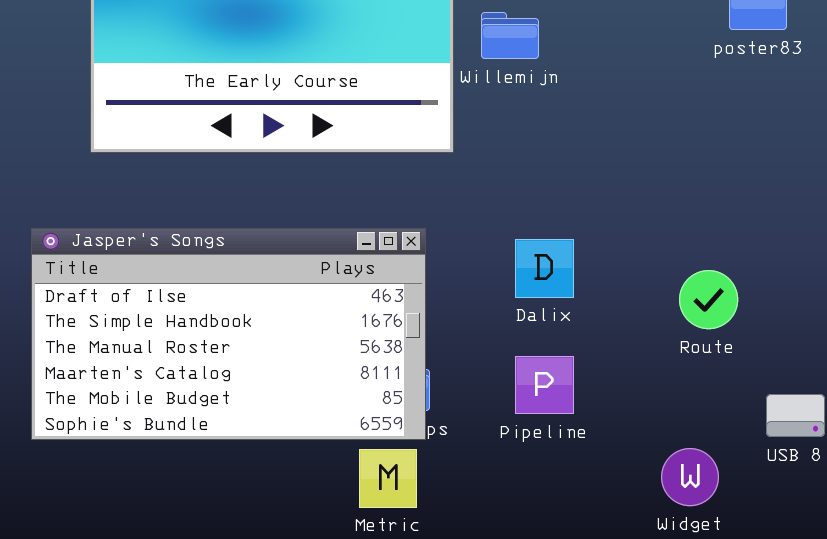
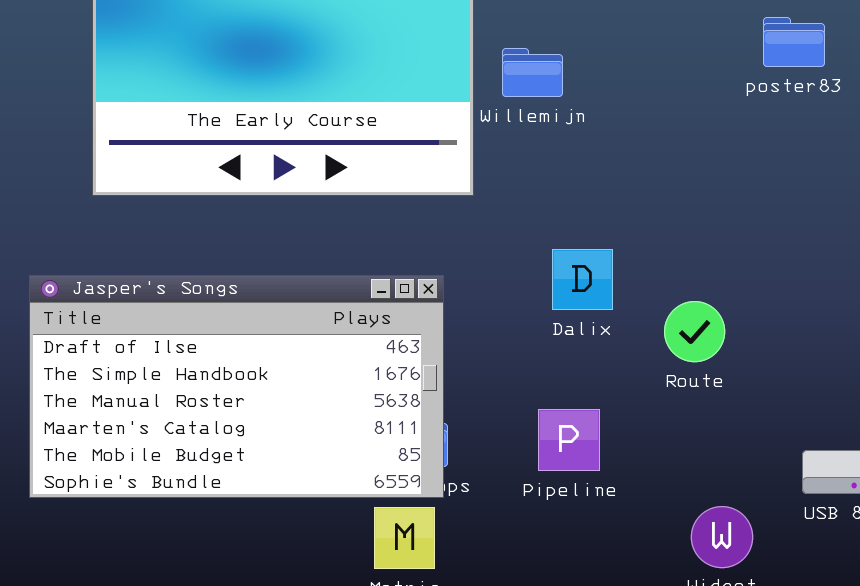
Dalix: [515,239,574,298] -> [552,249,613,310], moved
Route: [679,270,738,329] -> [664,301,725,362], moved

